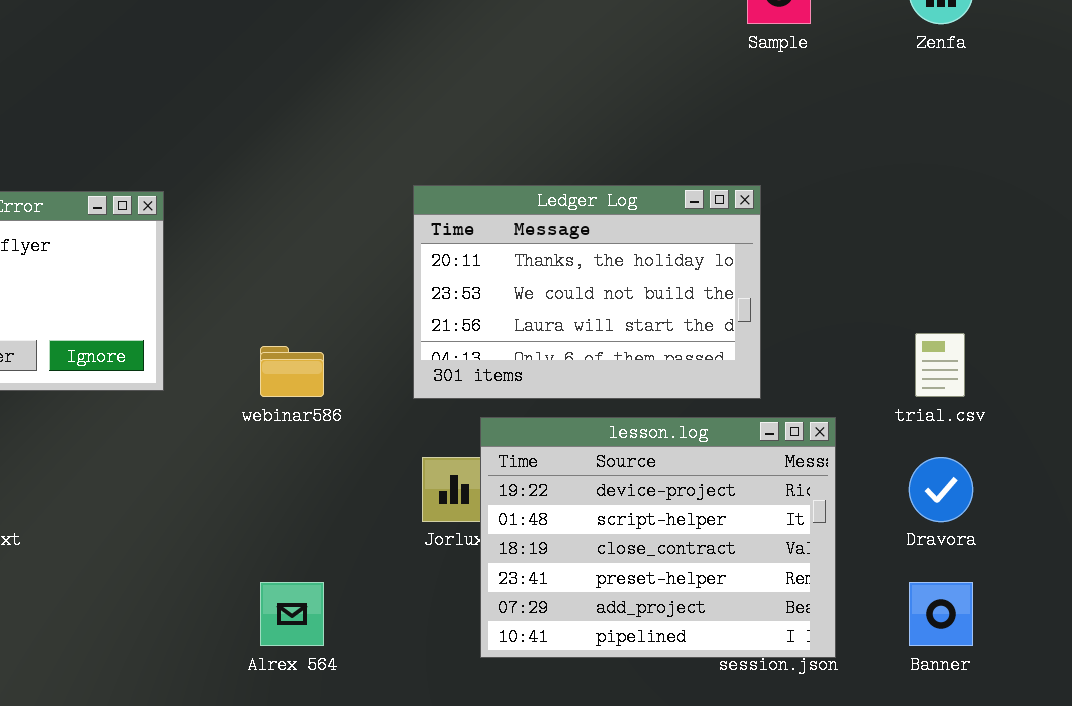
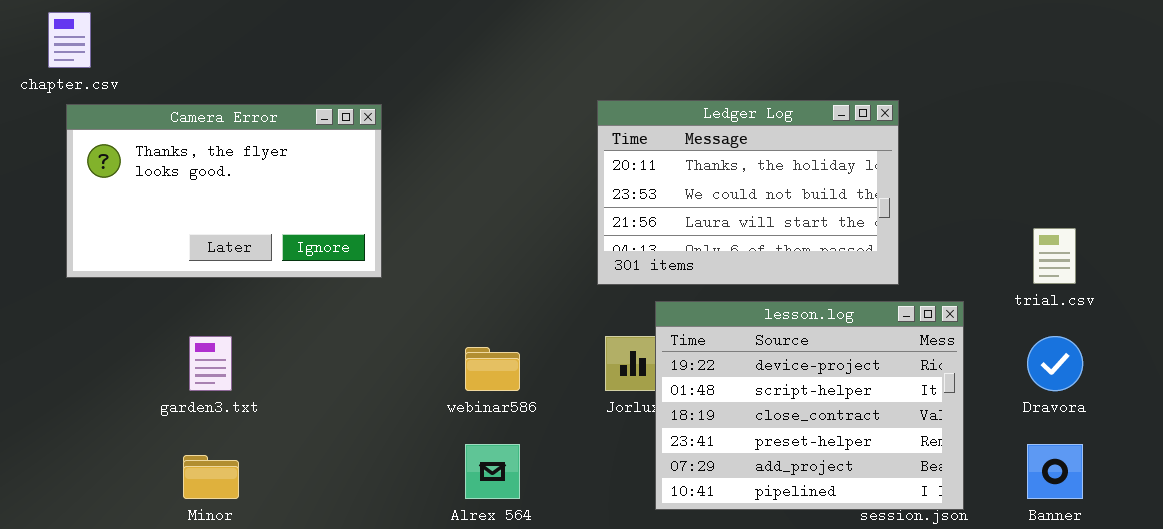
webinar586: [260,346,324,397] -> [465,347,520,391], moved

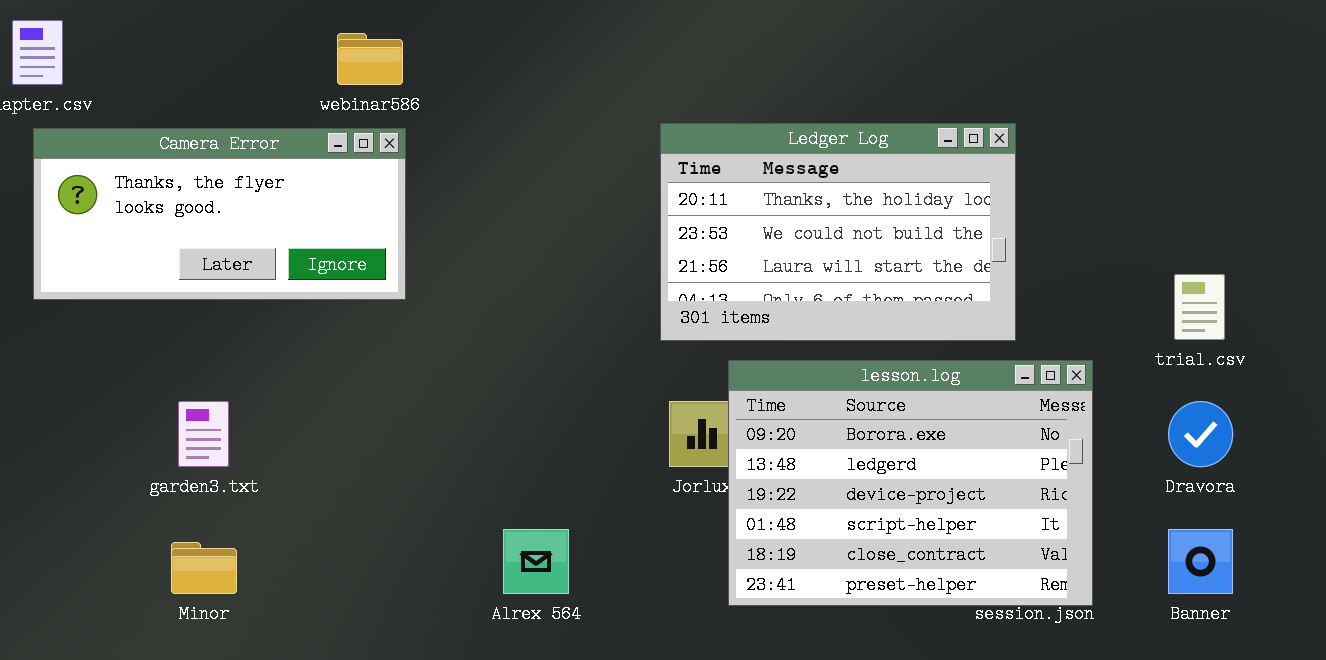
Camera Error: [66,104,382,278] -> [33,128,406,300], resized
lesson.log: [655,301,964,510] -> [728,360,1093,606], scrolled up 2 rows
webinar586: [465,347,520,391] -> [337,33,403,85], moved

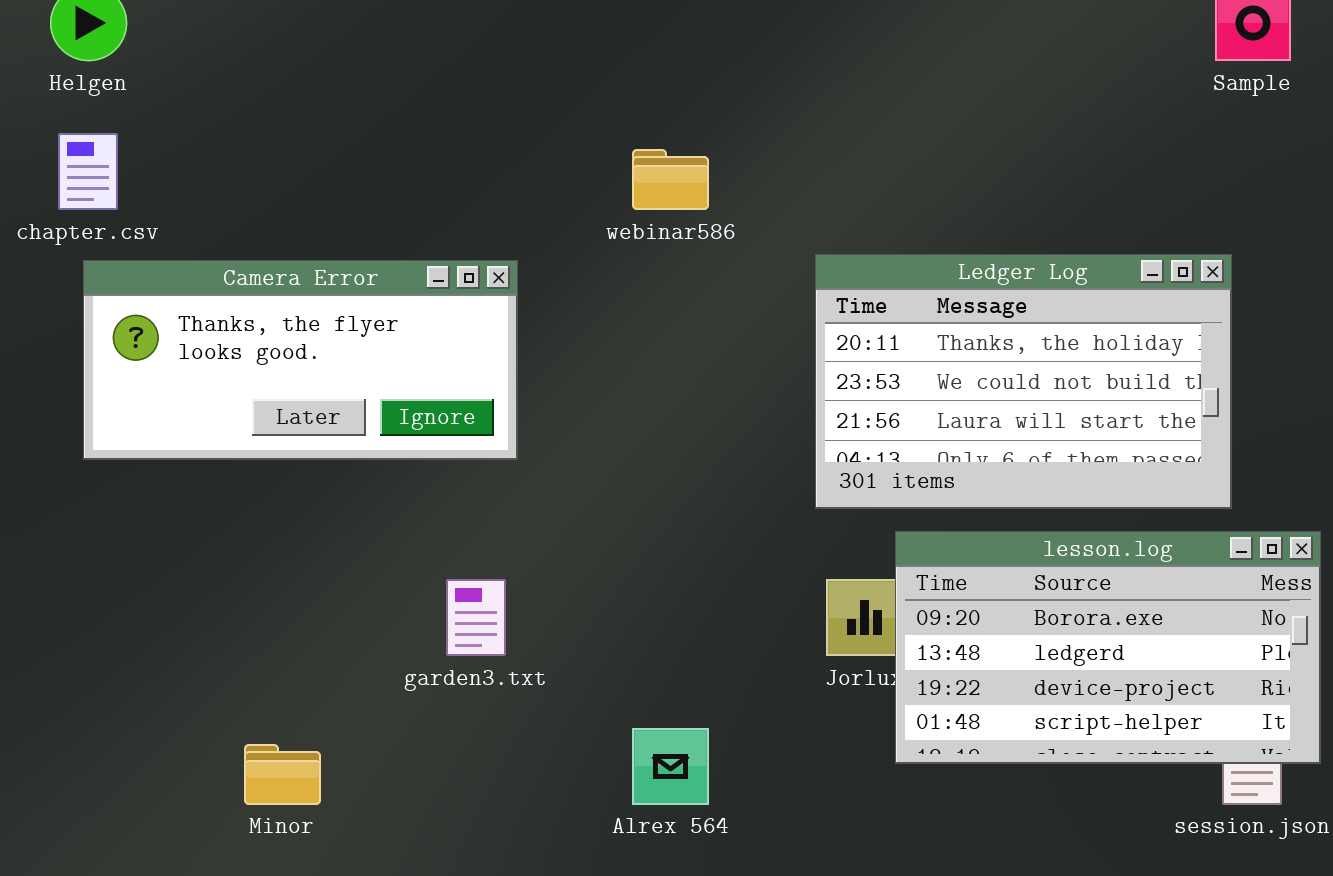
webinar586: [337,33,403,85] -> [632,149,709,210], moved
lesson.log: [728,360,1093,606] -> [895,531,1321,764], resized
garden3.txt: [178,401,229,467] -> [446,579,506,656], moved

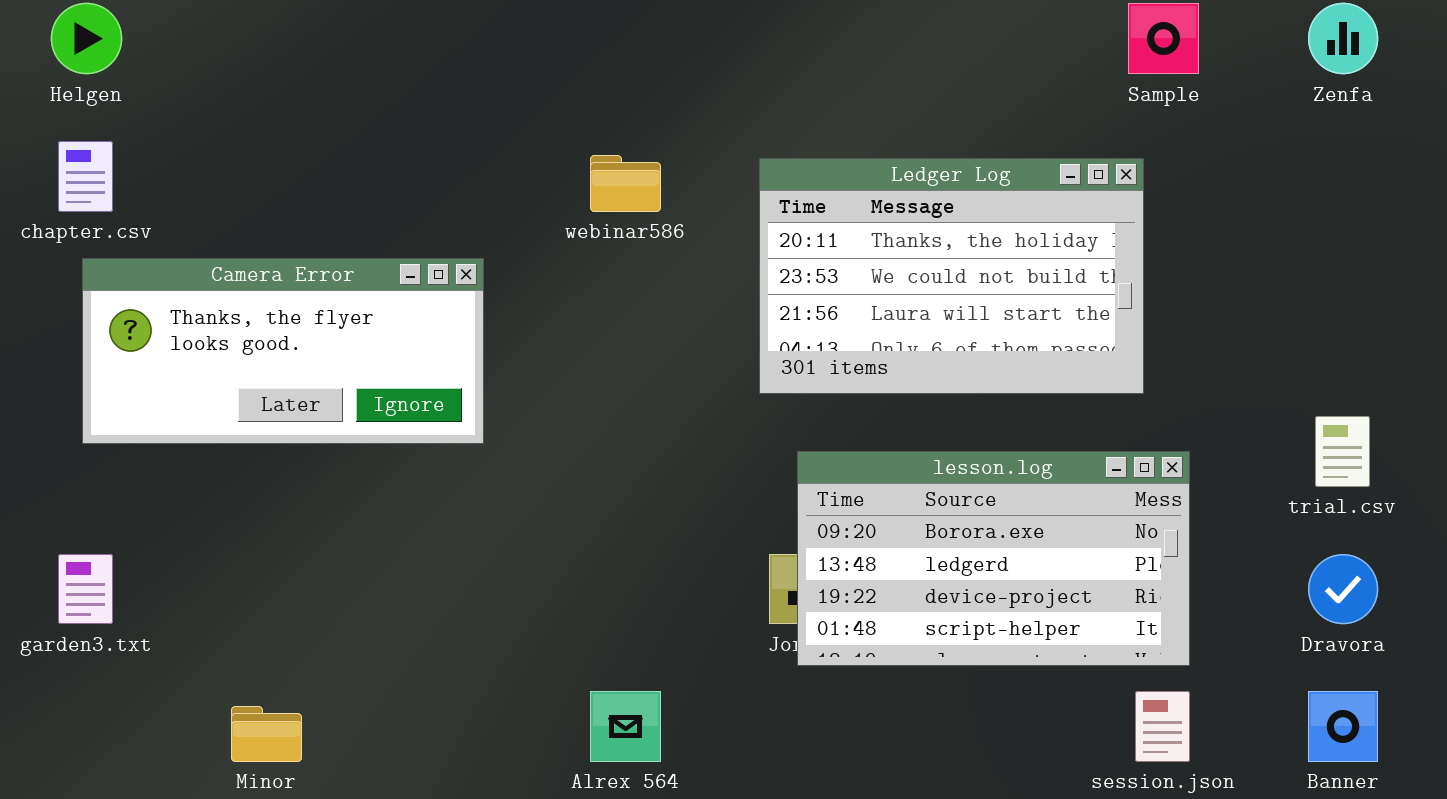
Ledger Log: [815,254,1232,509] -> [759,158,1144,394], moved
lesson.log: [895,531,1321,764] -> [797,451,1190,666], moved
garden3.txt: [446,579,506,656] -> [58,554,113,624], moved

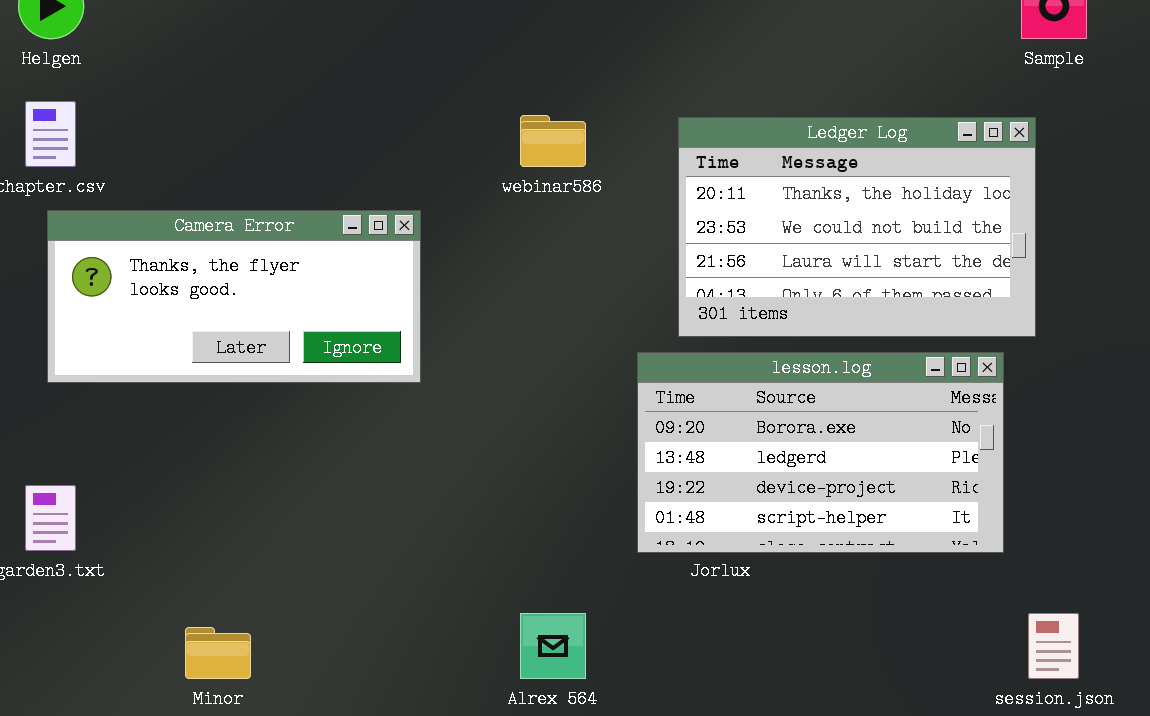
lesson.log: [797,451,1190,666] -> [637,352,1004,553], moved

